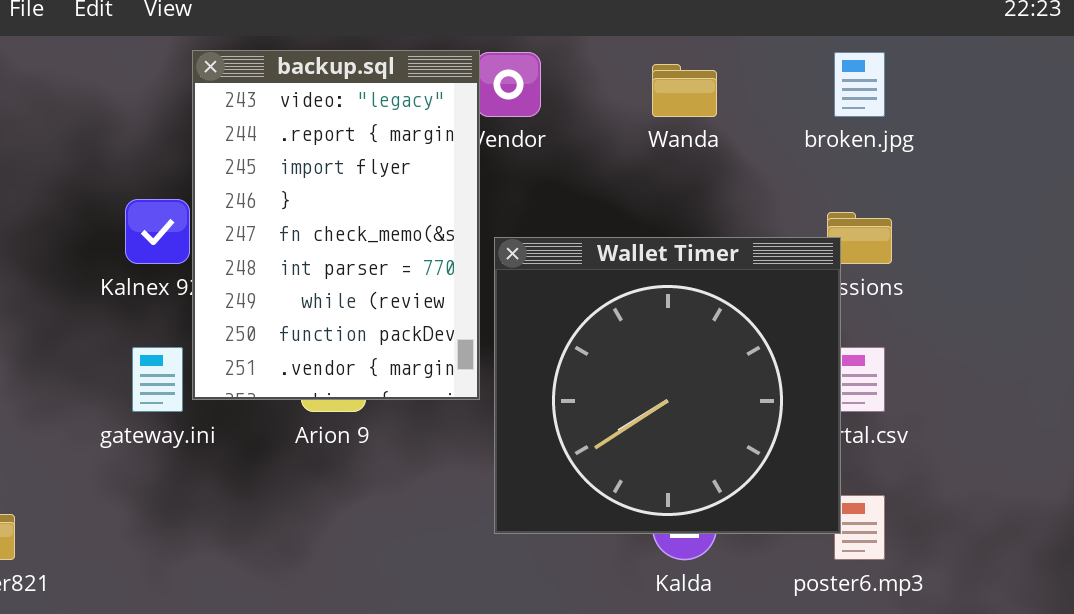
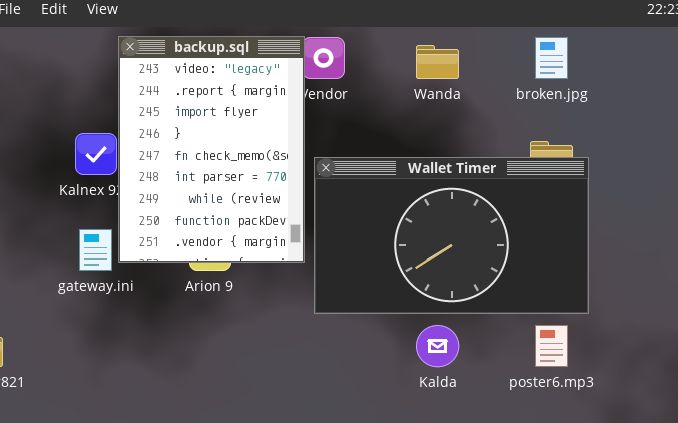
Wallet Timer: [494,237,841,534] -> [314,157,589,314], resized

